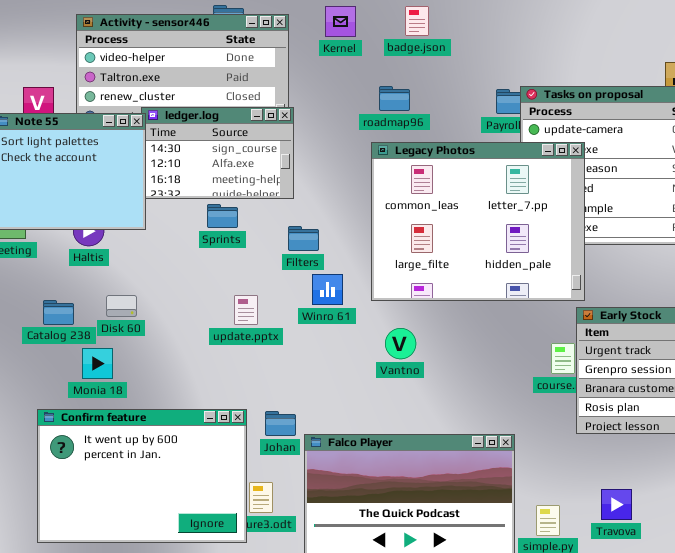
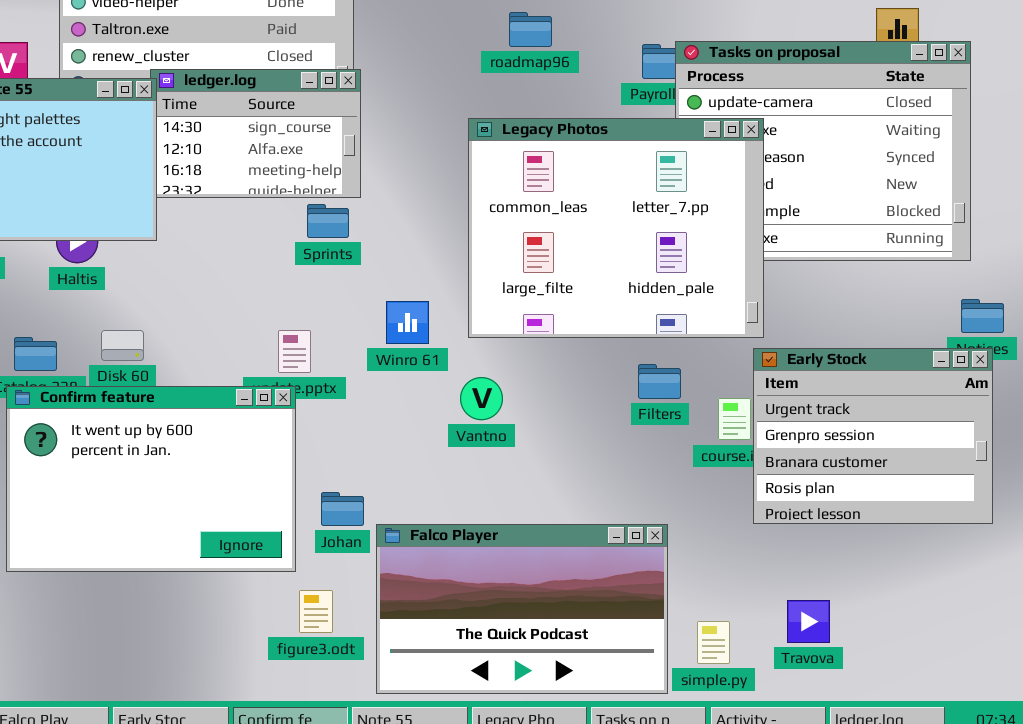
roadmap96: [379,86,410,111] -> [509,12,552,47], moved
Sprints: [207,204,238,228] -> [307,204,349,238], moved
Filters: [288,226,319,251] -> [638,364,681,399], moved
Vantno: [385,328,416,359] -> [460,377,503,420], moved
Confirm feature: [37,409,247,543] -> [6,386,296,572], moved

